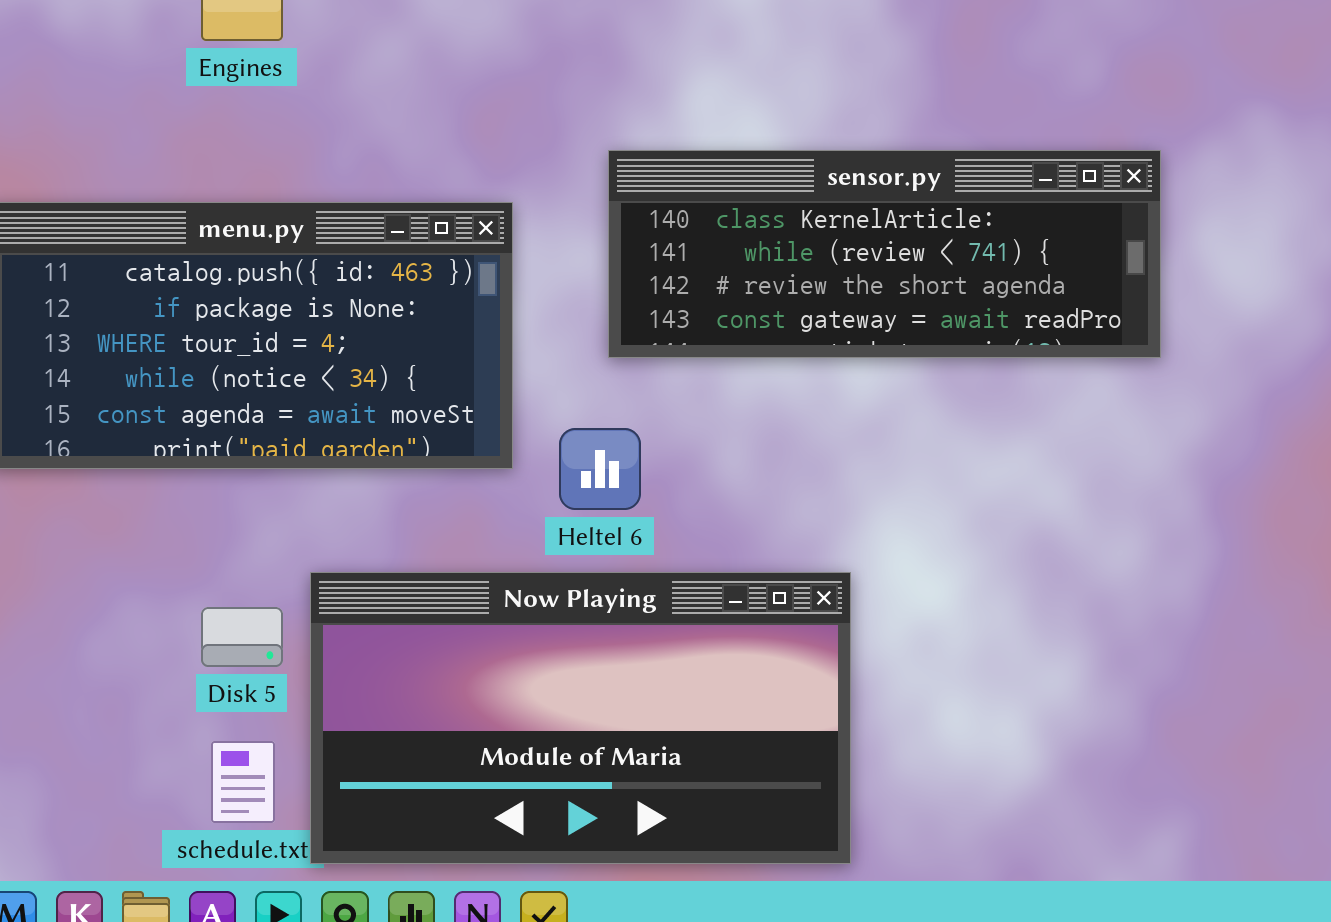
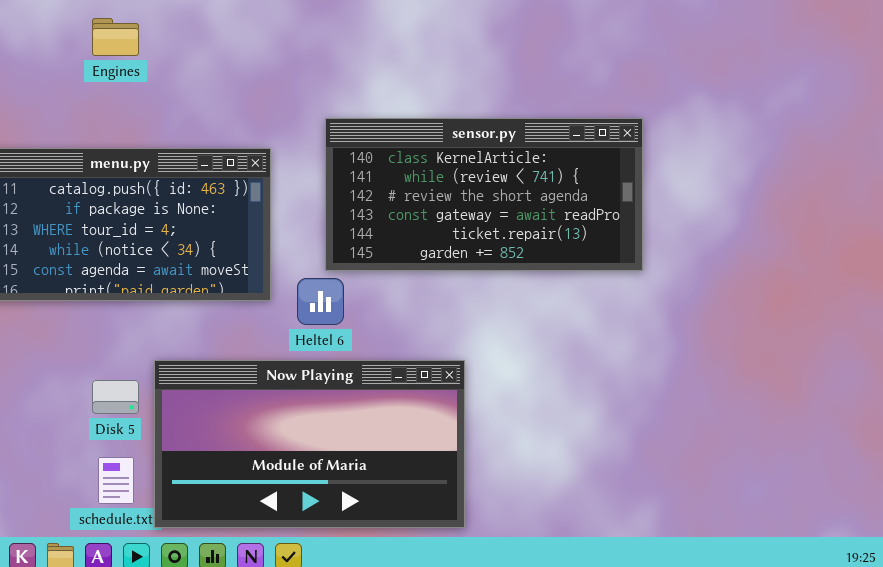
sensor.py: [608,150,1161,358] -> [325,118,643,271], resized

